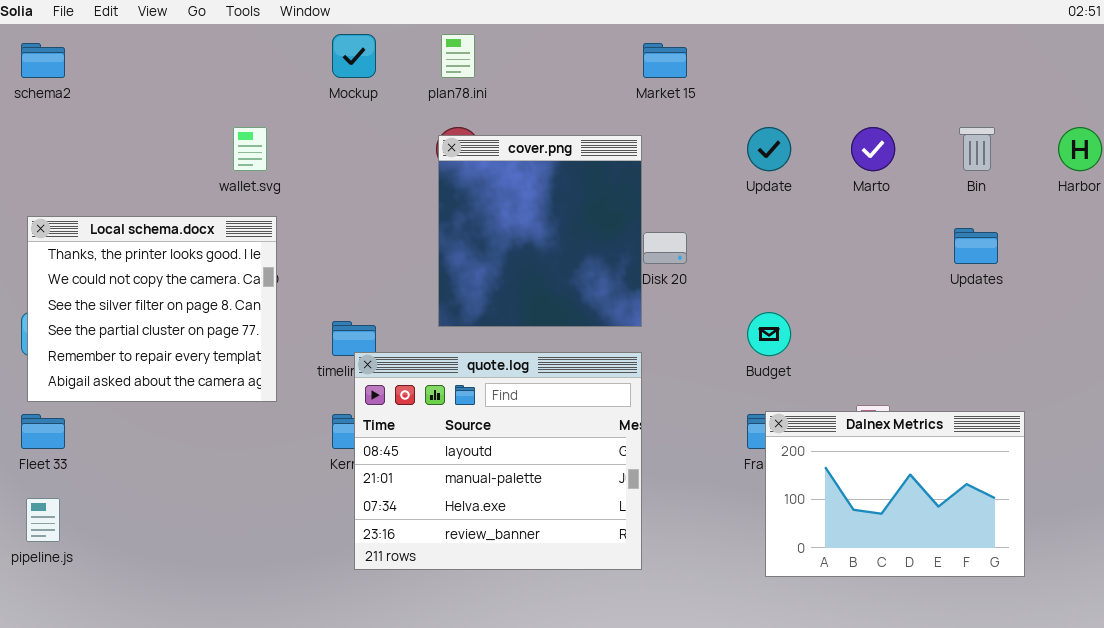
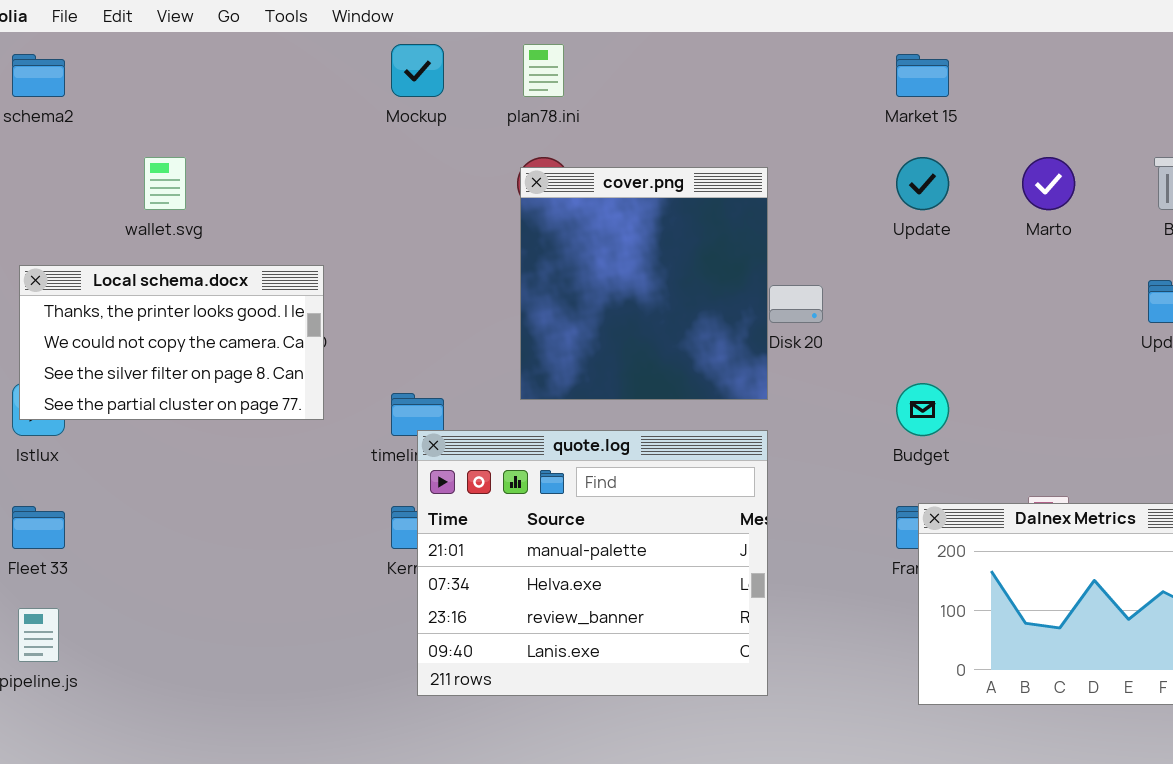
Market 15: [643,43,687,78] -> [896,54,949,97], moved
wallet.svg: [233,127,267,171] -> [144,157,186,210], moved
Local schema.docx: [27,216,277,402] -> [19,265,324,420], resized
quote.log: [354,352,642,570] -> [417,430,768,696], scrolled down 1 row

